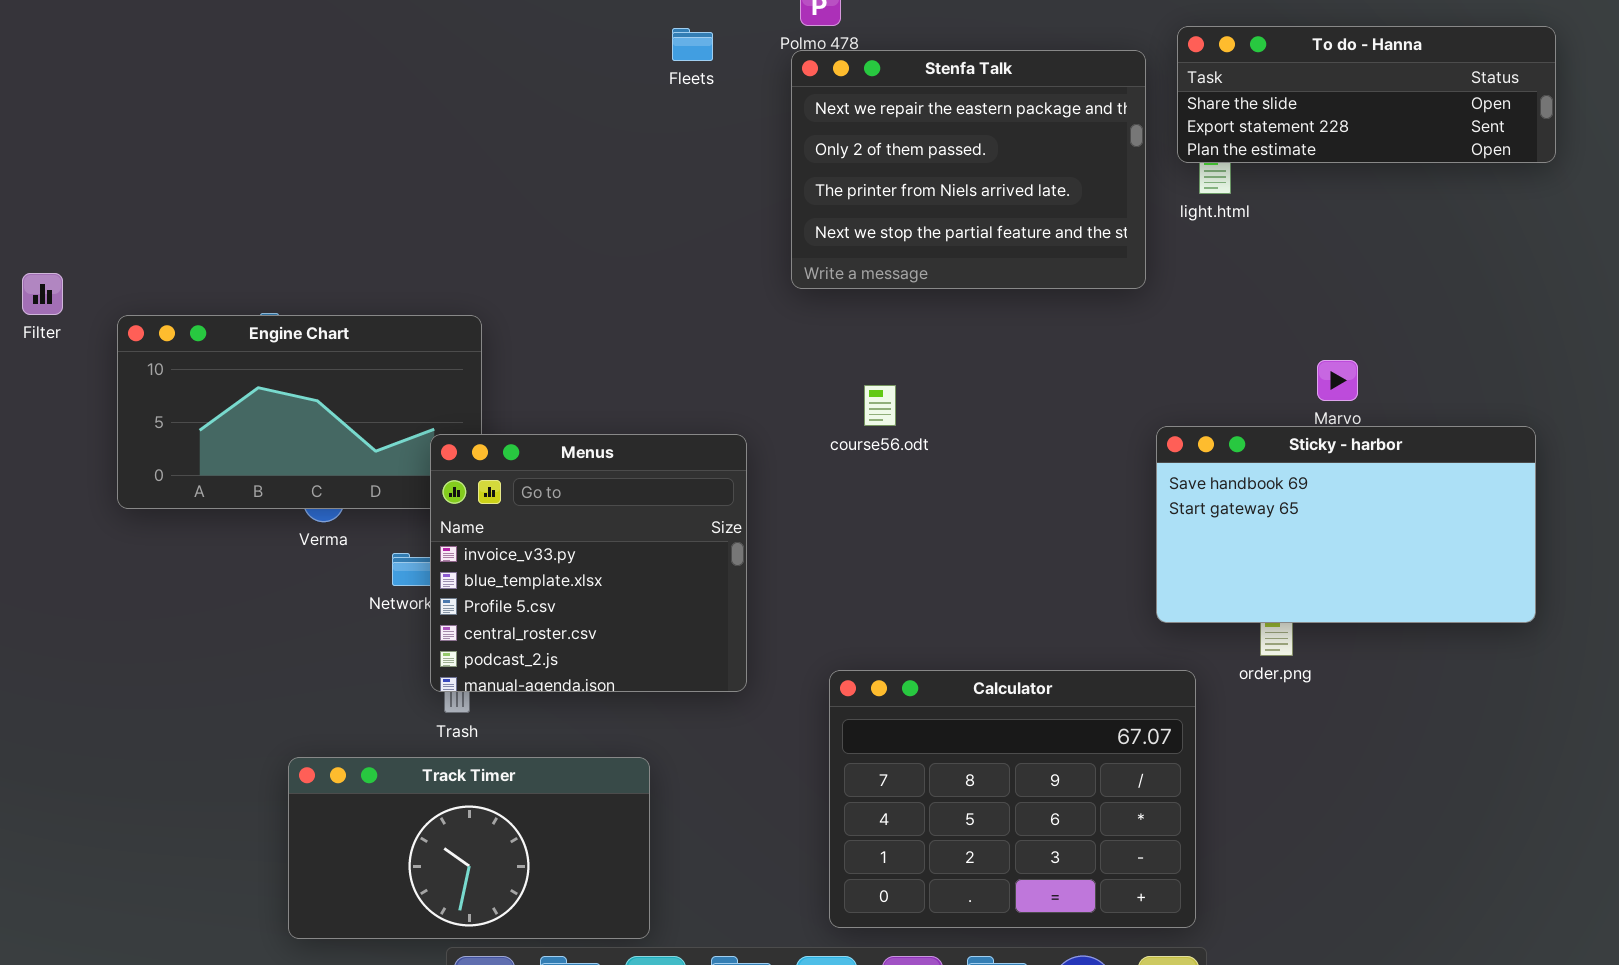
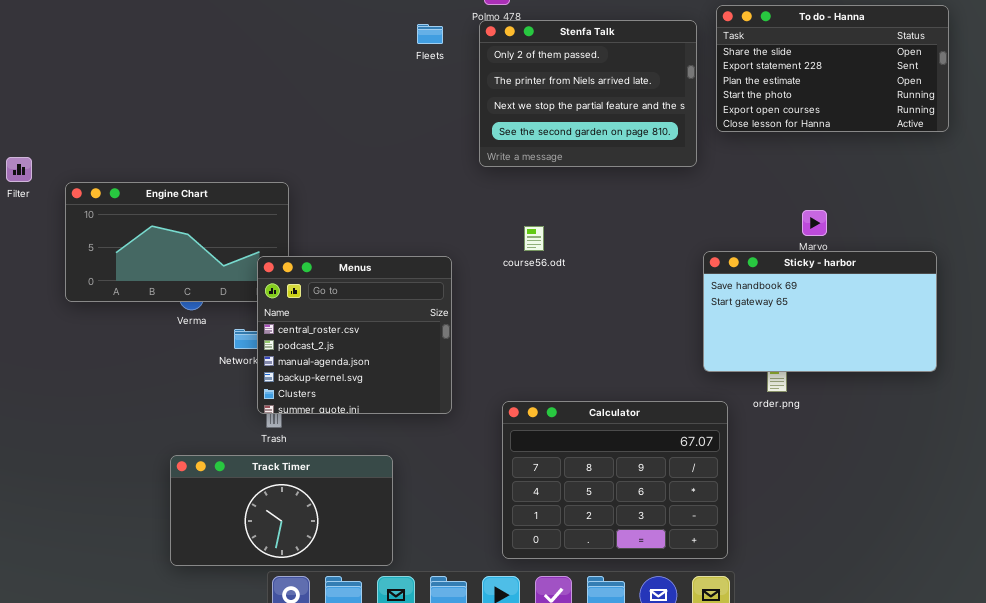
To do - Hanna: [1177,26,1556,163] -> [716,5,949,132], resized
Fleets: [672,28,713,61] -> [417,24,443,44], moved
Stenfa Talk: [791,50,1146,289] -> [479,20,697,167], scrolled down 1 row
Menus: [430,434,747,692] -> [257,256,452,414], scrolled down 3 rows

